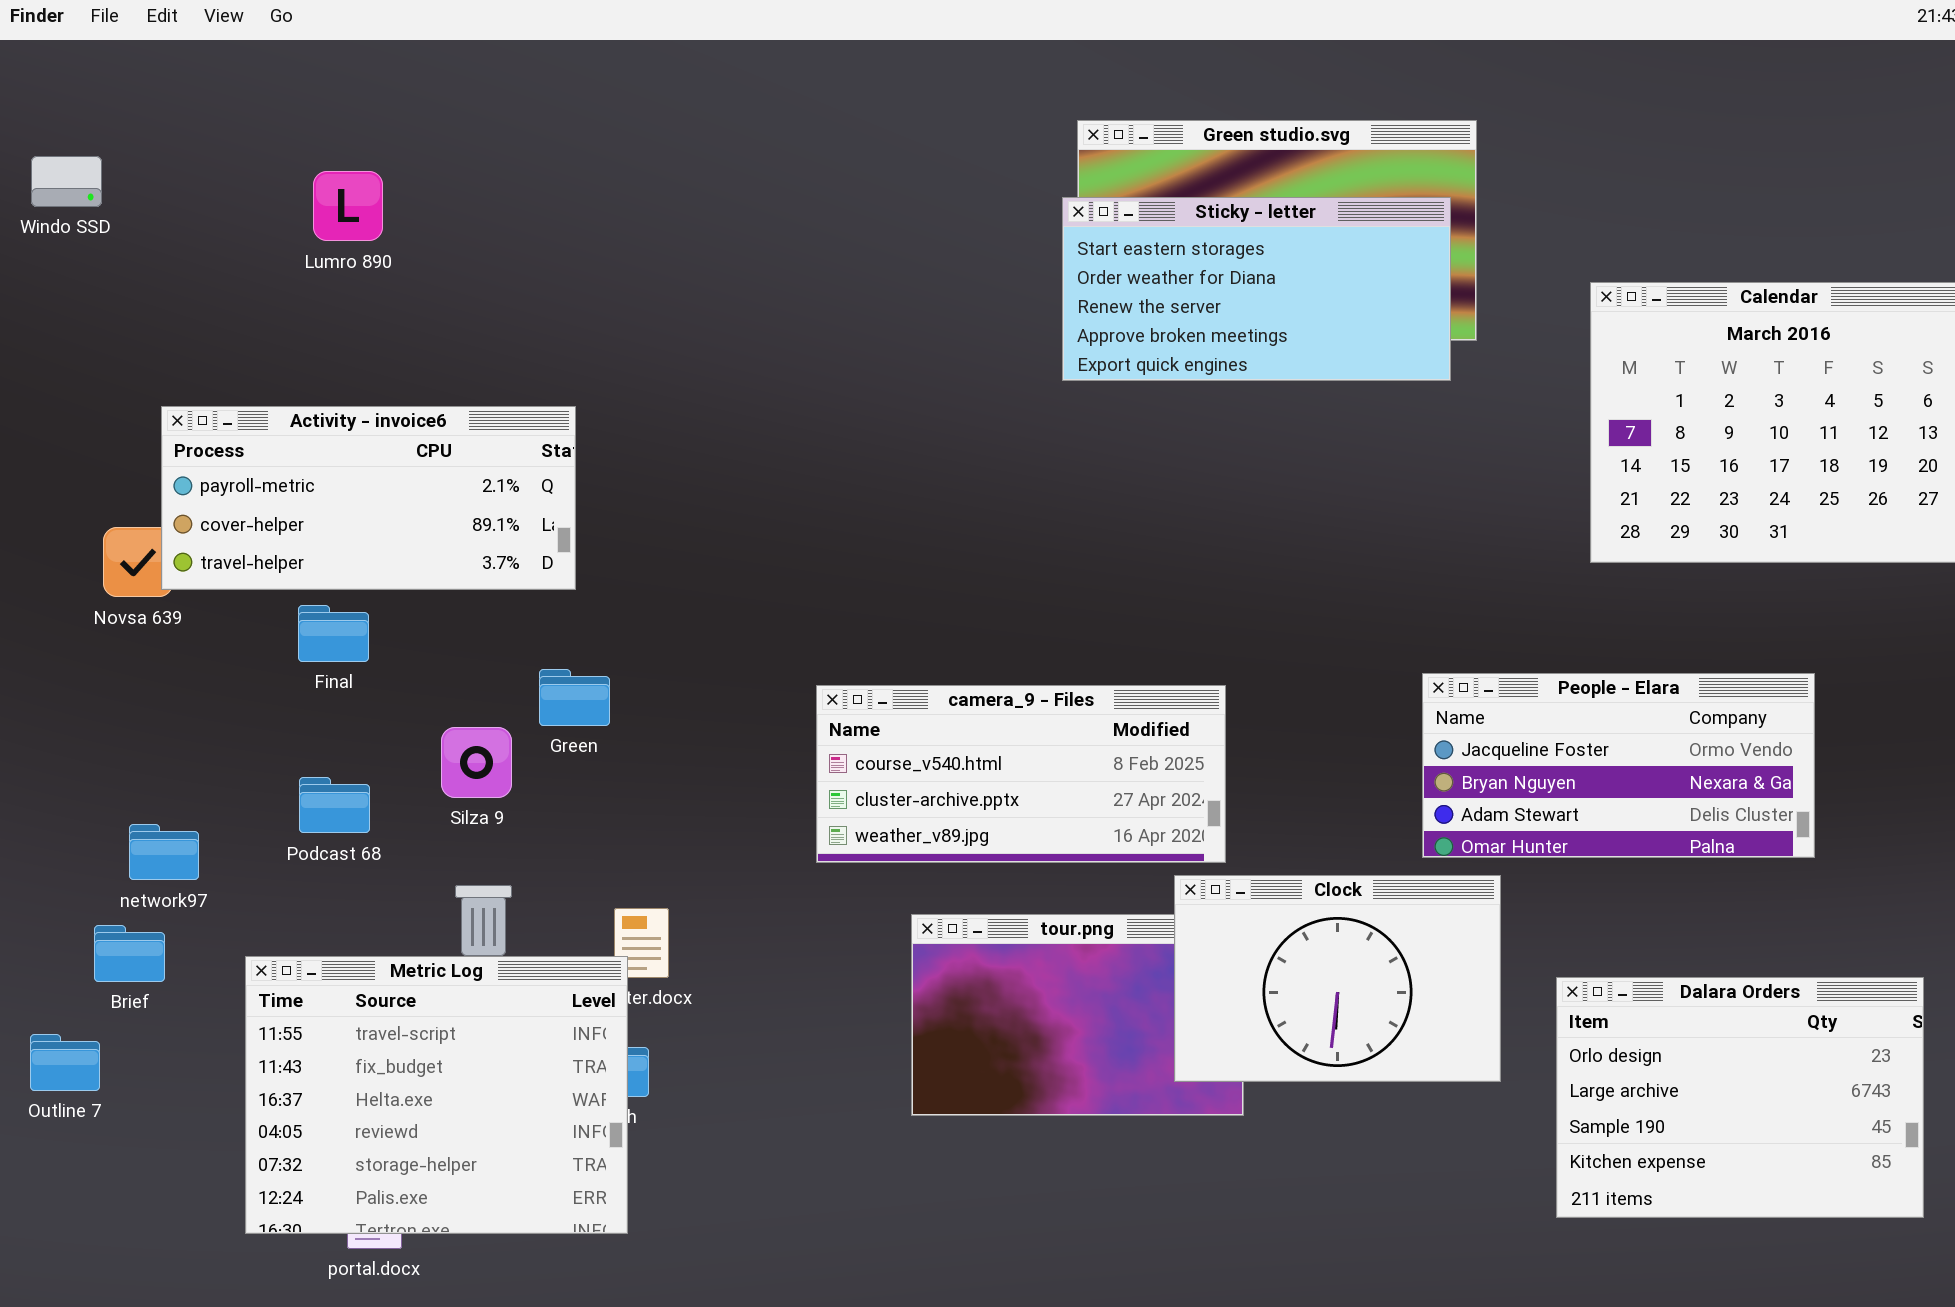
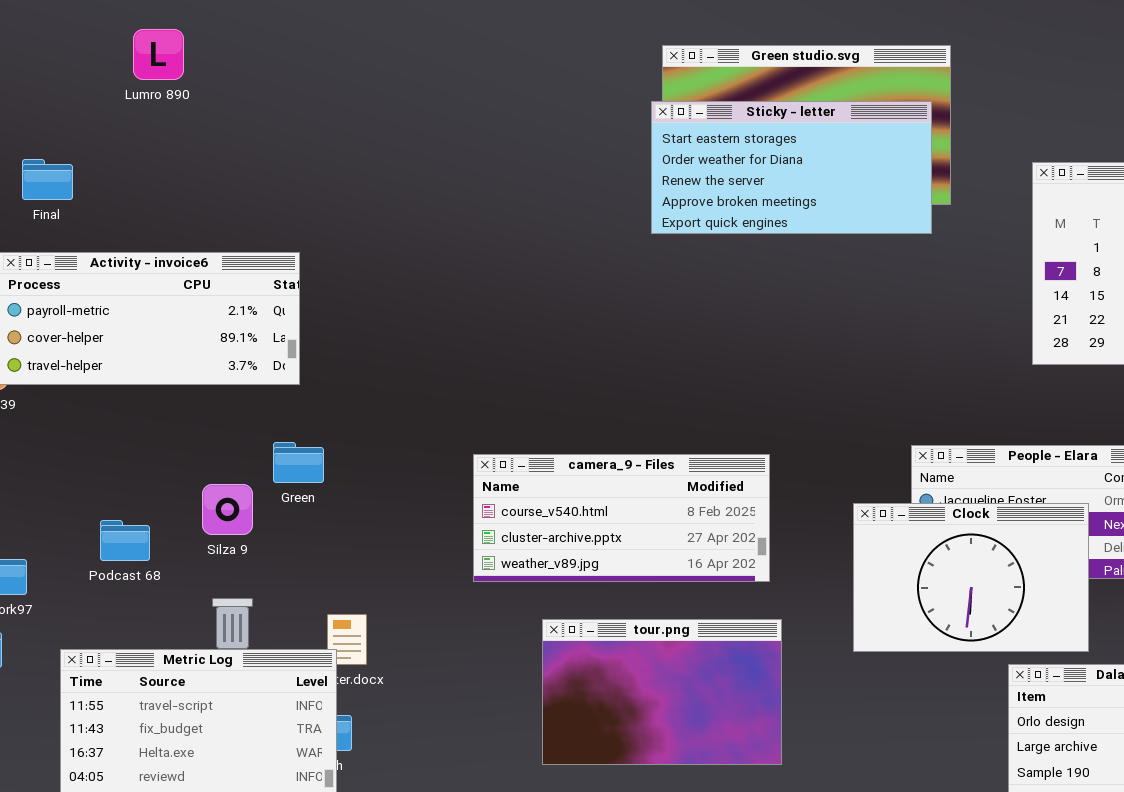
Lumro 890: [313,171,383,241] -> [133,29,184,80], moved
Final: [298,605,369,662] -> [22,159,73,200], moved
Clock: [1174,875,1501,1082] -> [853,503,1089,652], moved

